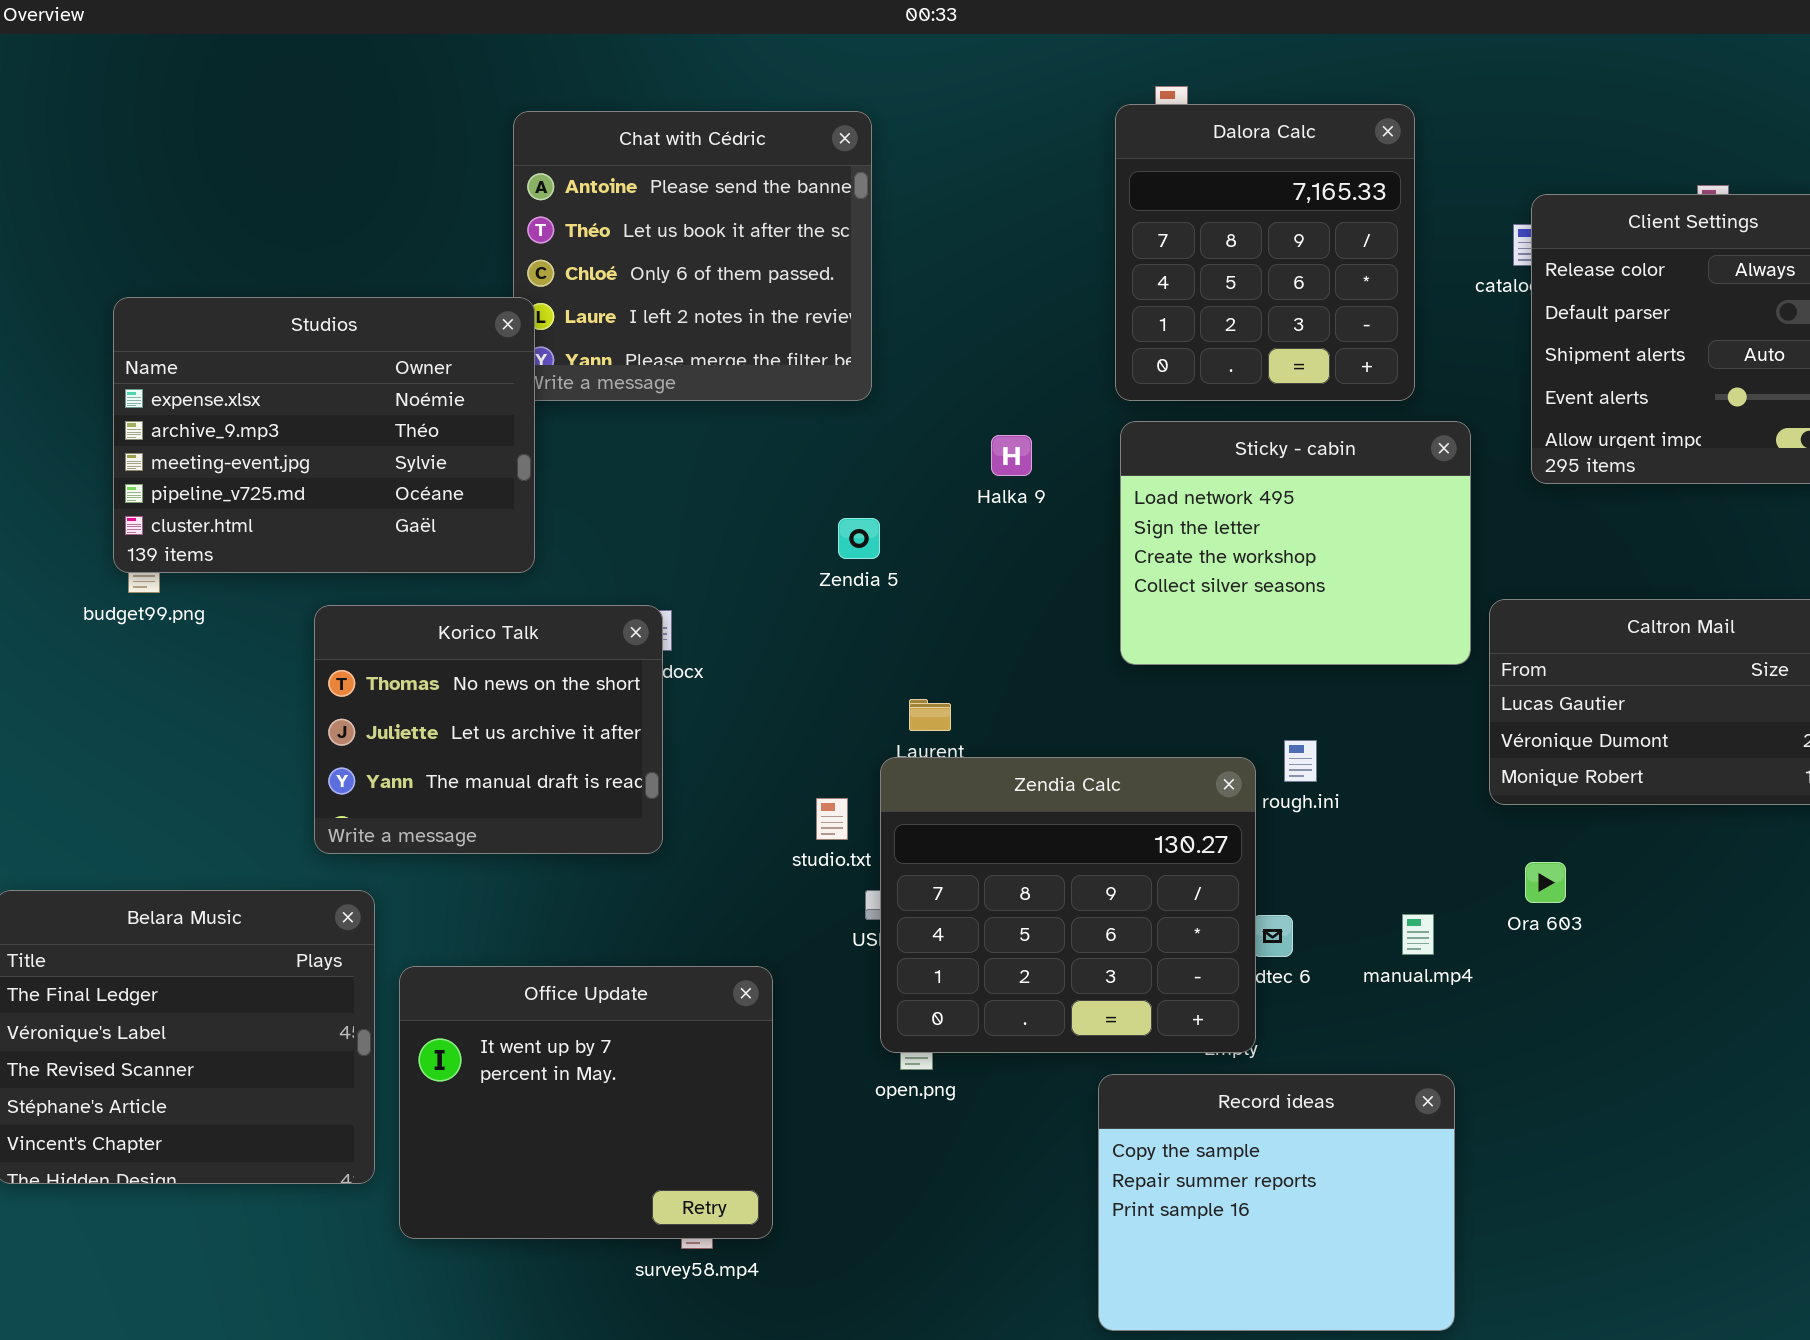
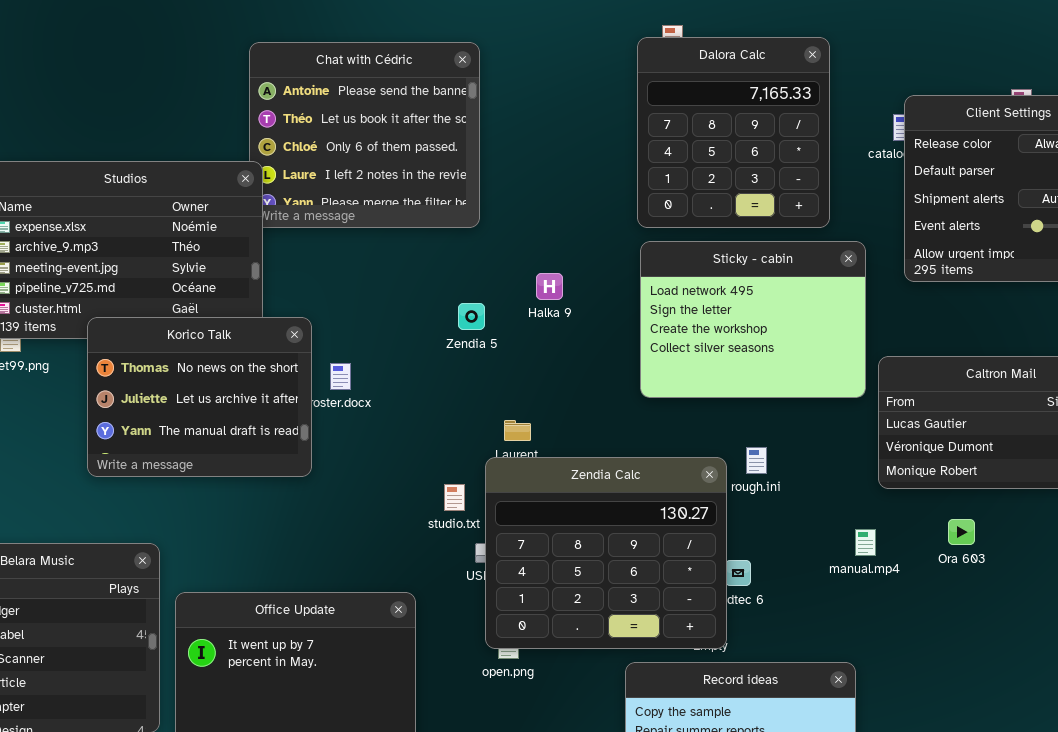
Halka 9: [991,435,1032,476] -> [536,273,563,300], moved
Korico Talk: [314,605,663,854] -> [87,317,312,477], moved
Ora 603: [1525,862,1566,903] -> [948,519,975,545], moved
manual.mp4: [1402,914,1434,955] -> [855,529,876,556], moved

